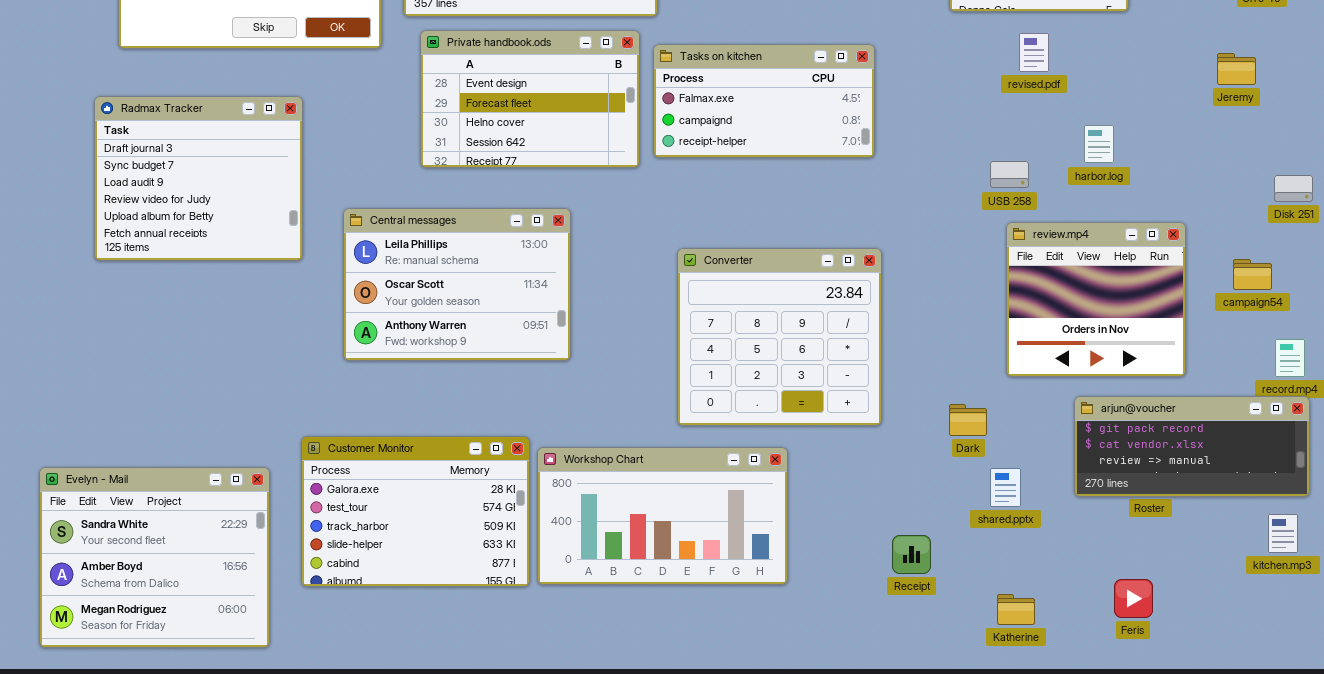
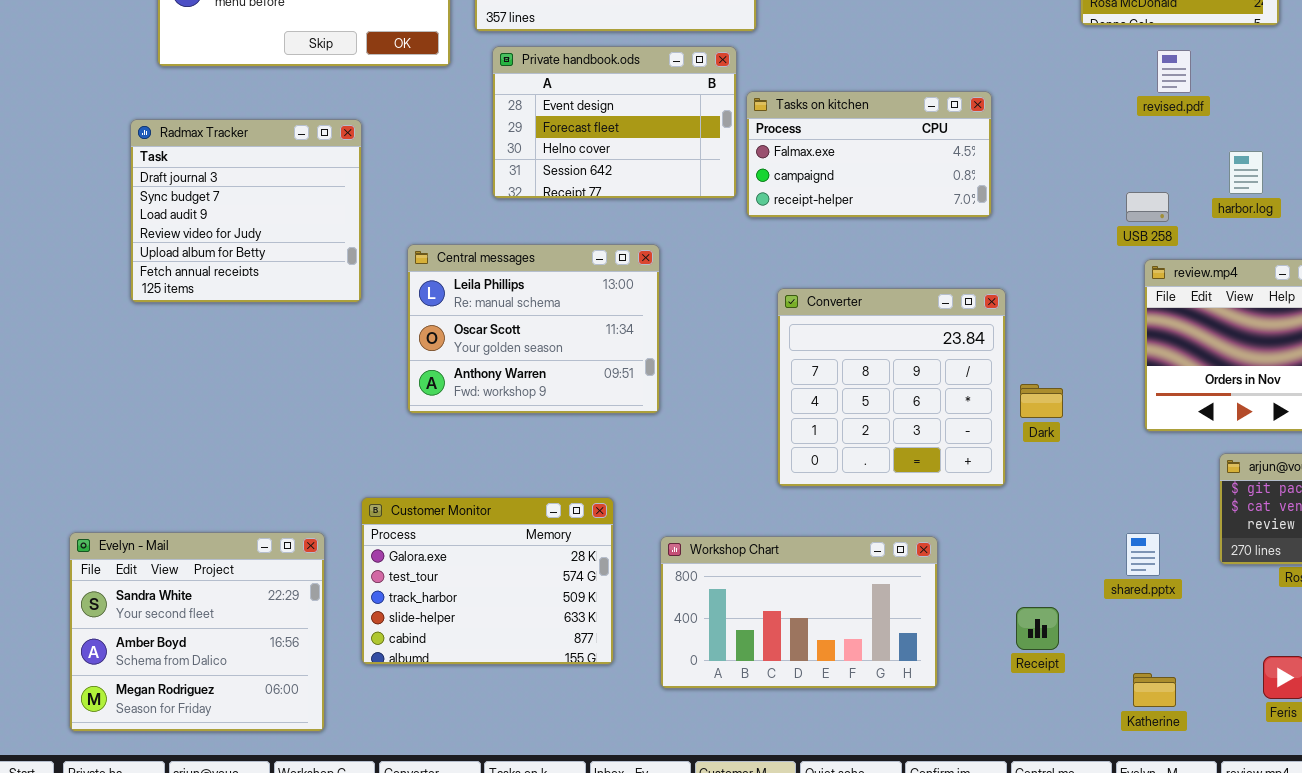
Tasks on kitchen: [653,44,875,158] -> [746,91,992,218], moved
Dark: [949,404,987,436] -> [1020,384,1063,418], moved
Workshop Chart: [537,447,788,585] -> [660,536,938,689], moved

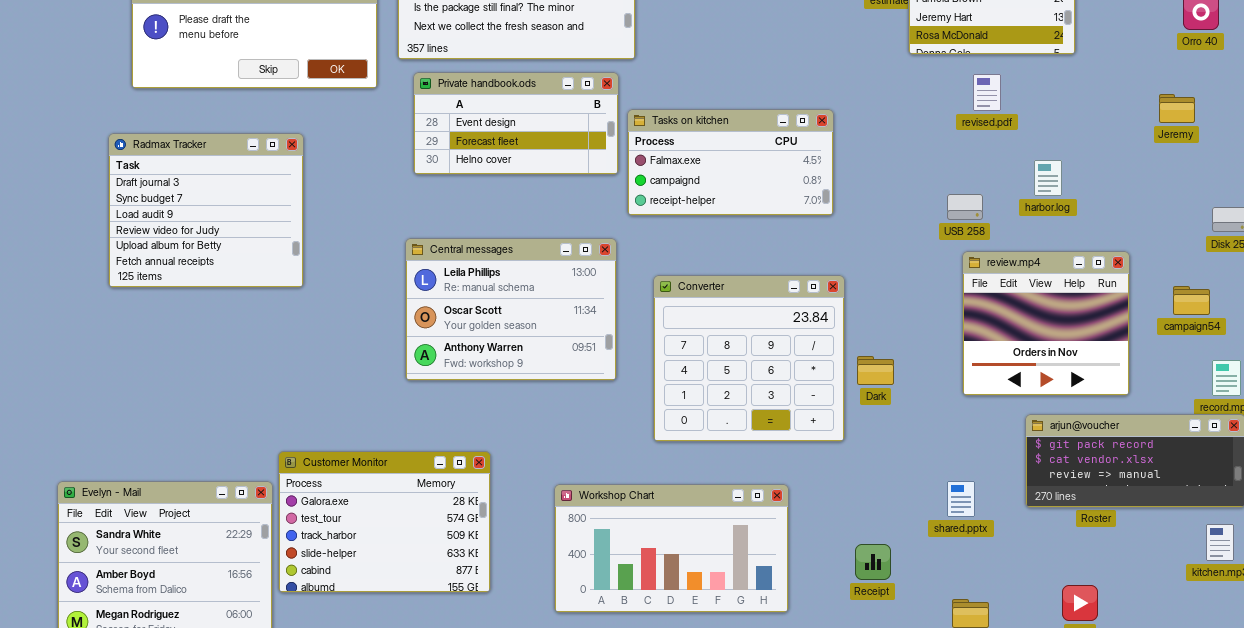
Private handbook.ods: [492,46,737,199] -> [413,72,619,175], resized
Central messages: [407,244,660,414] -> [405,238,617,381], moved
Customer Monitor: [361,497,614,665] -> [278,451,491,593], moved

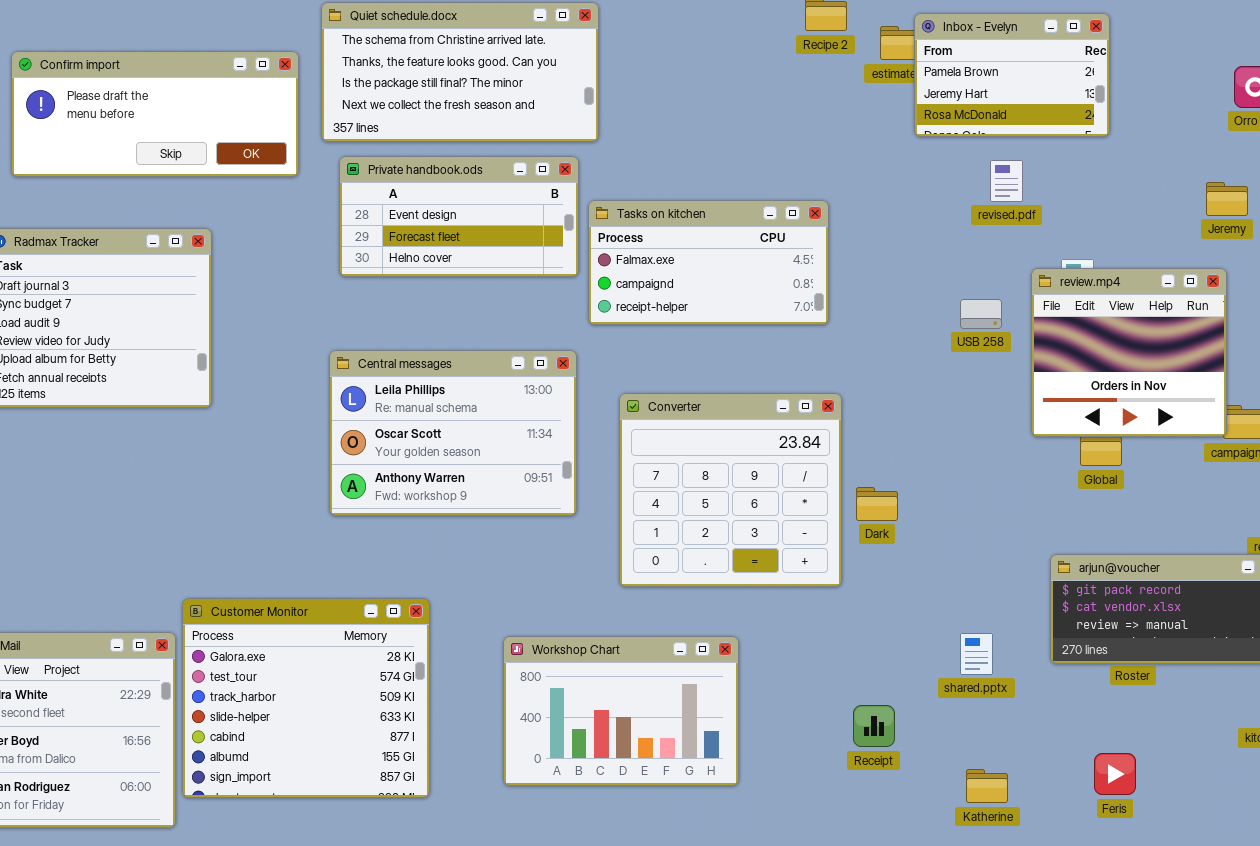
review.mp4: [962,251,1130,396] -> [1031,268,1227,437], moved
Customer Monitor: [278,451,491,593] -> [182,598,430,798], resized
Workshop Chart: [554,484,789,613] -> [503,636,739,786], resized

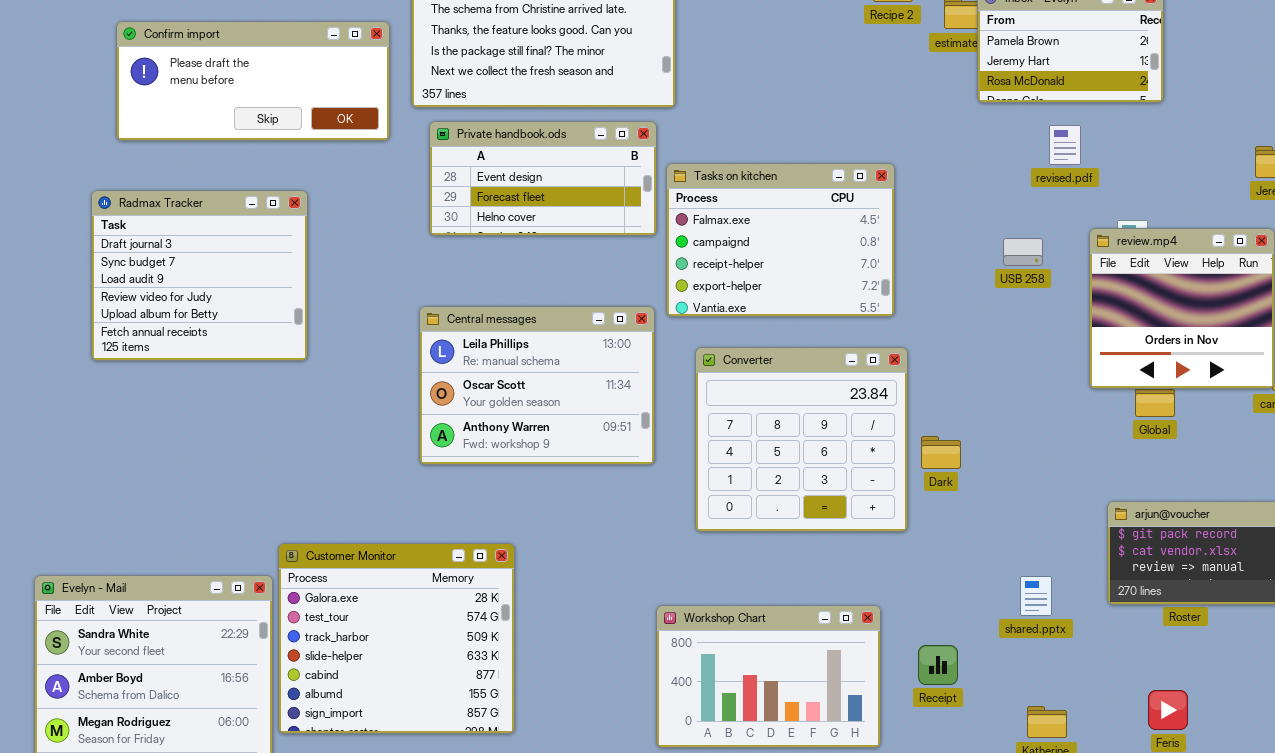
Tasks on kitchen: [588,200,829,325] -> [666,163,895,317], resized
USB 258: [960,299,1002,329] -> [1003,238,1043,266], moved
Workshop Chart: [503,636,739,786] -> [656,605,881,748], moved

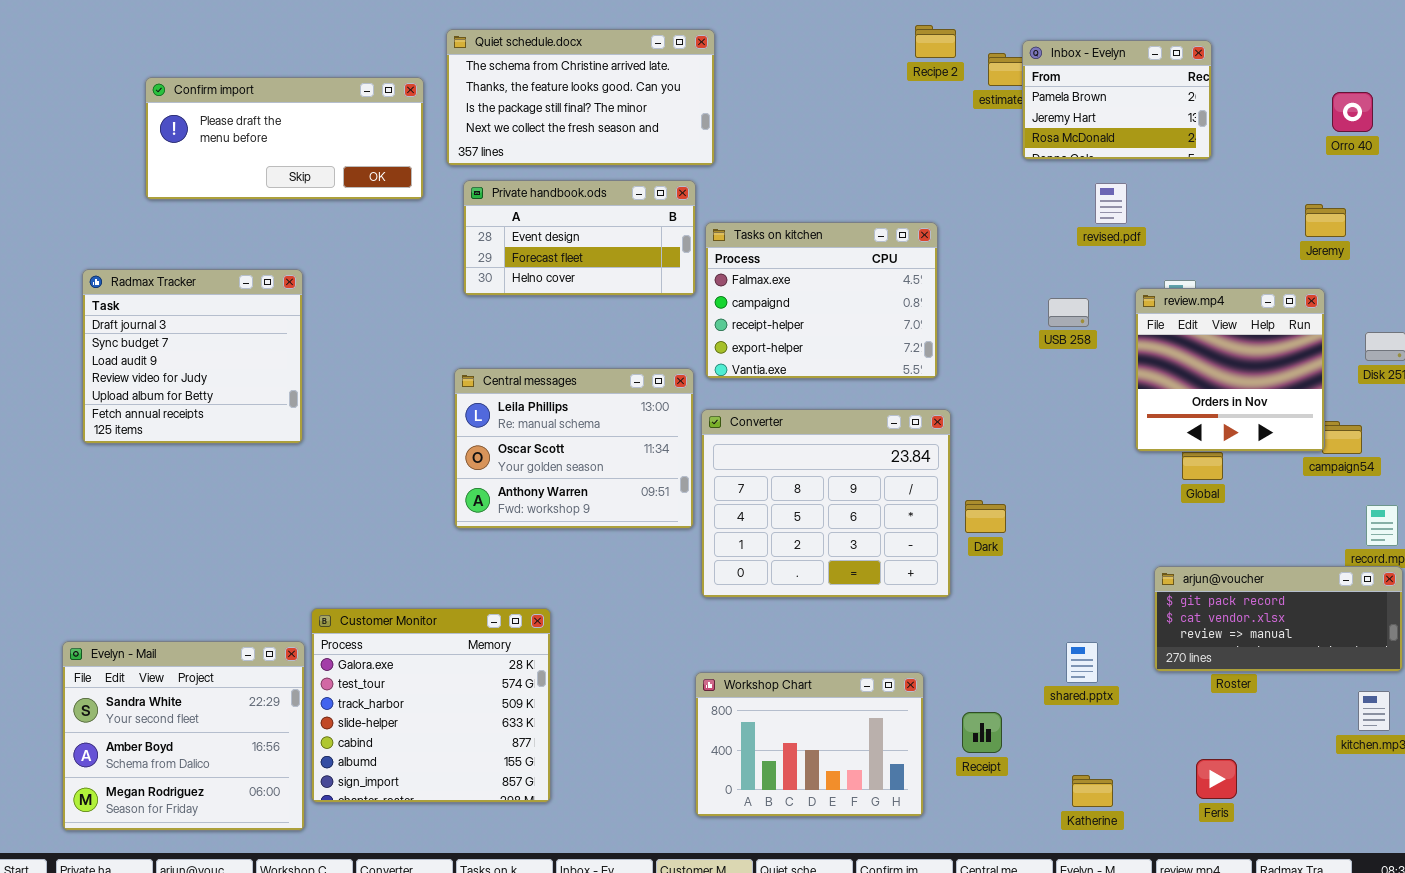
Radmax Tracker: [91,190,308,361] -> [82,269,303,444], moved
Converter: [695,347,908,532] -> [701,409,951,598], resized

